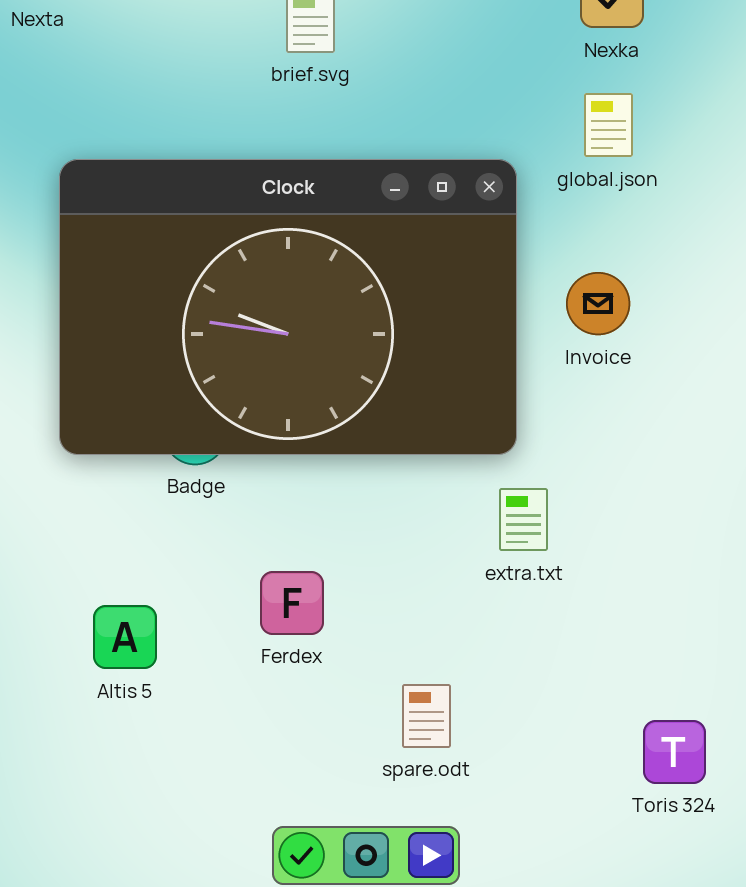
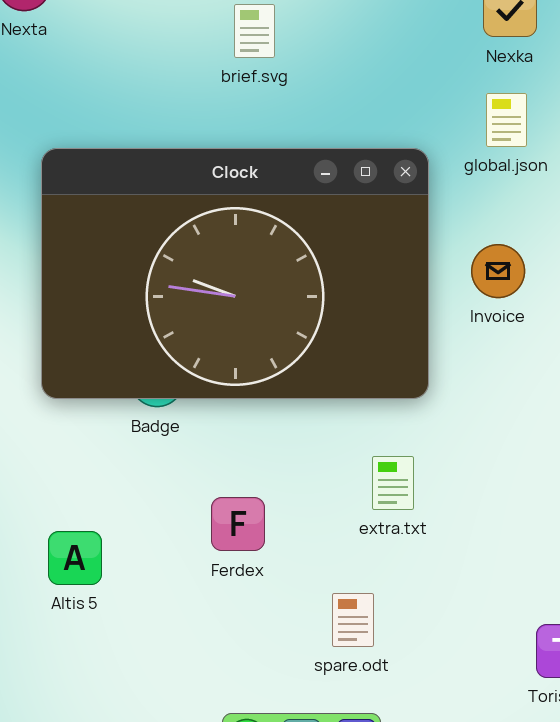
extra.txt: [499,488,548,551] -> [372,456,414,510], moved
Altis 5: [93,605,157,669] -> [48,531,102,585], moved

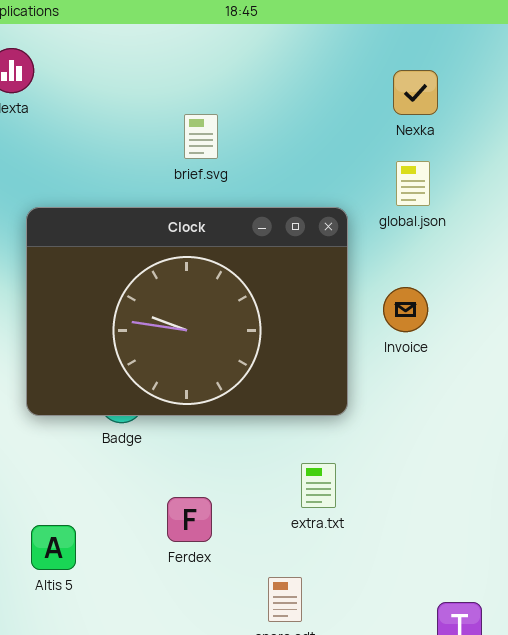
brief.svg: [234,4,275,58] -> [184,114,218,159], moved

